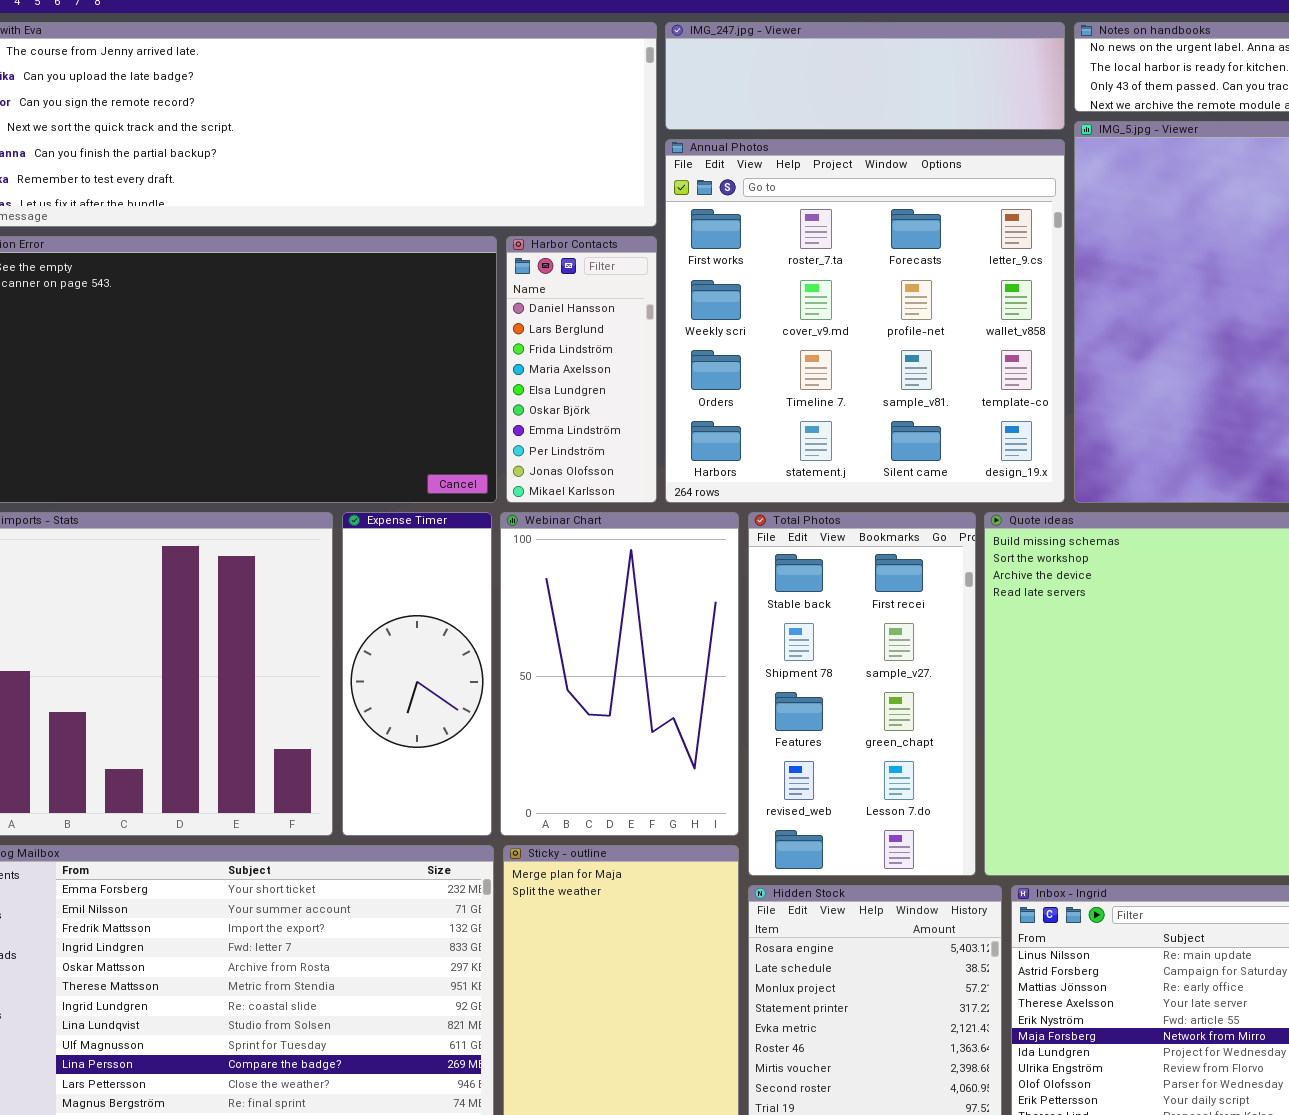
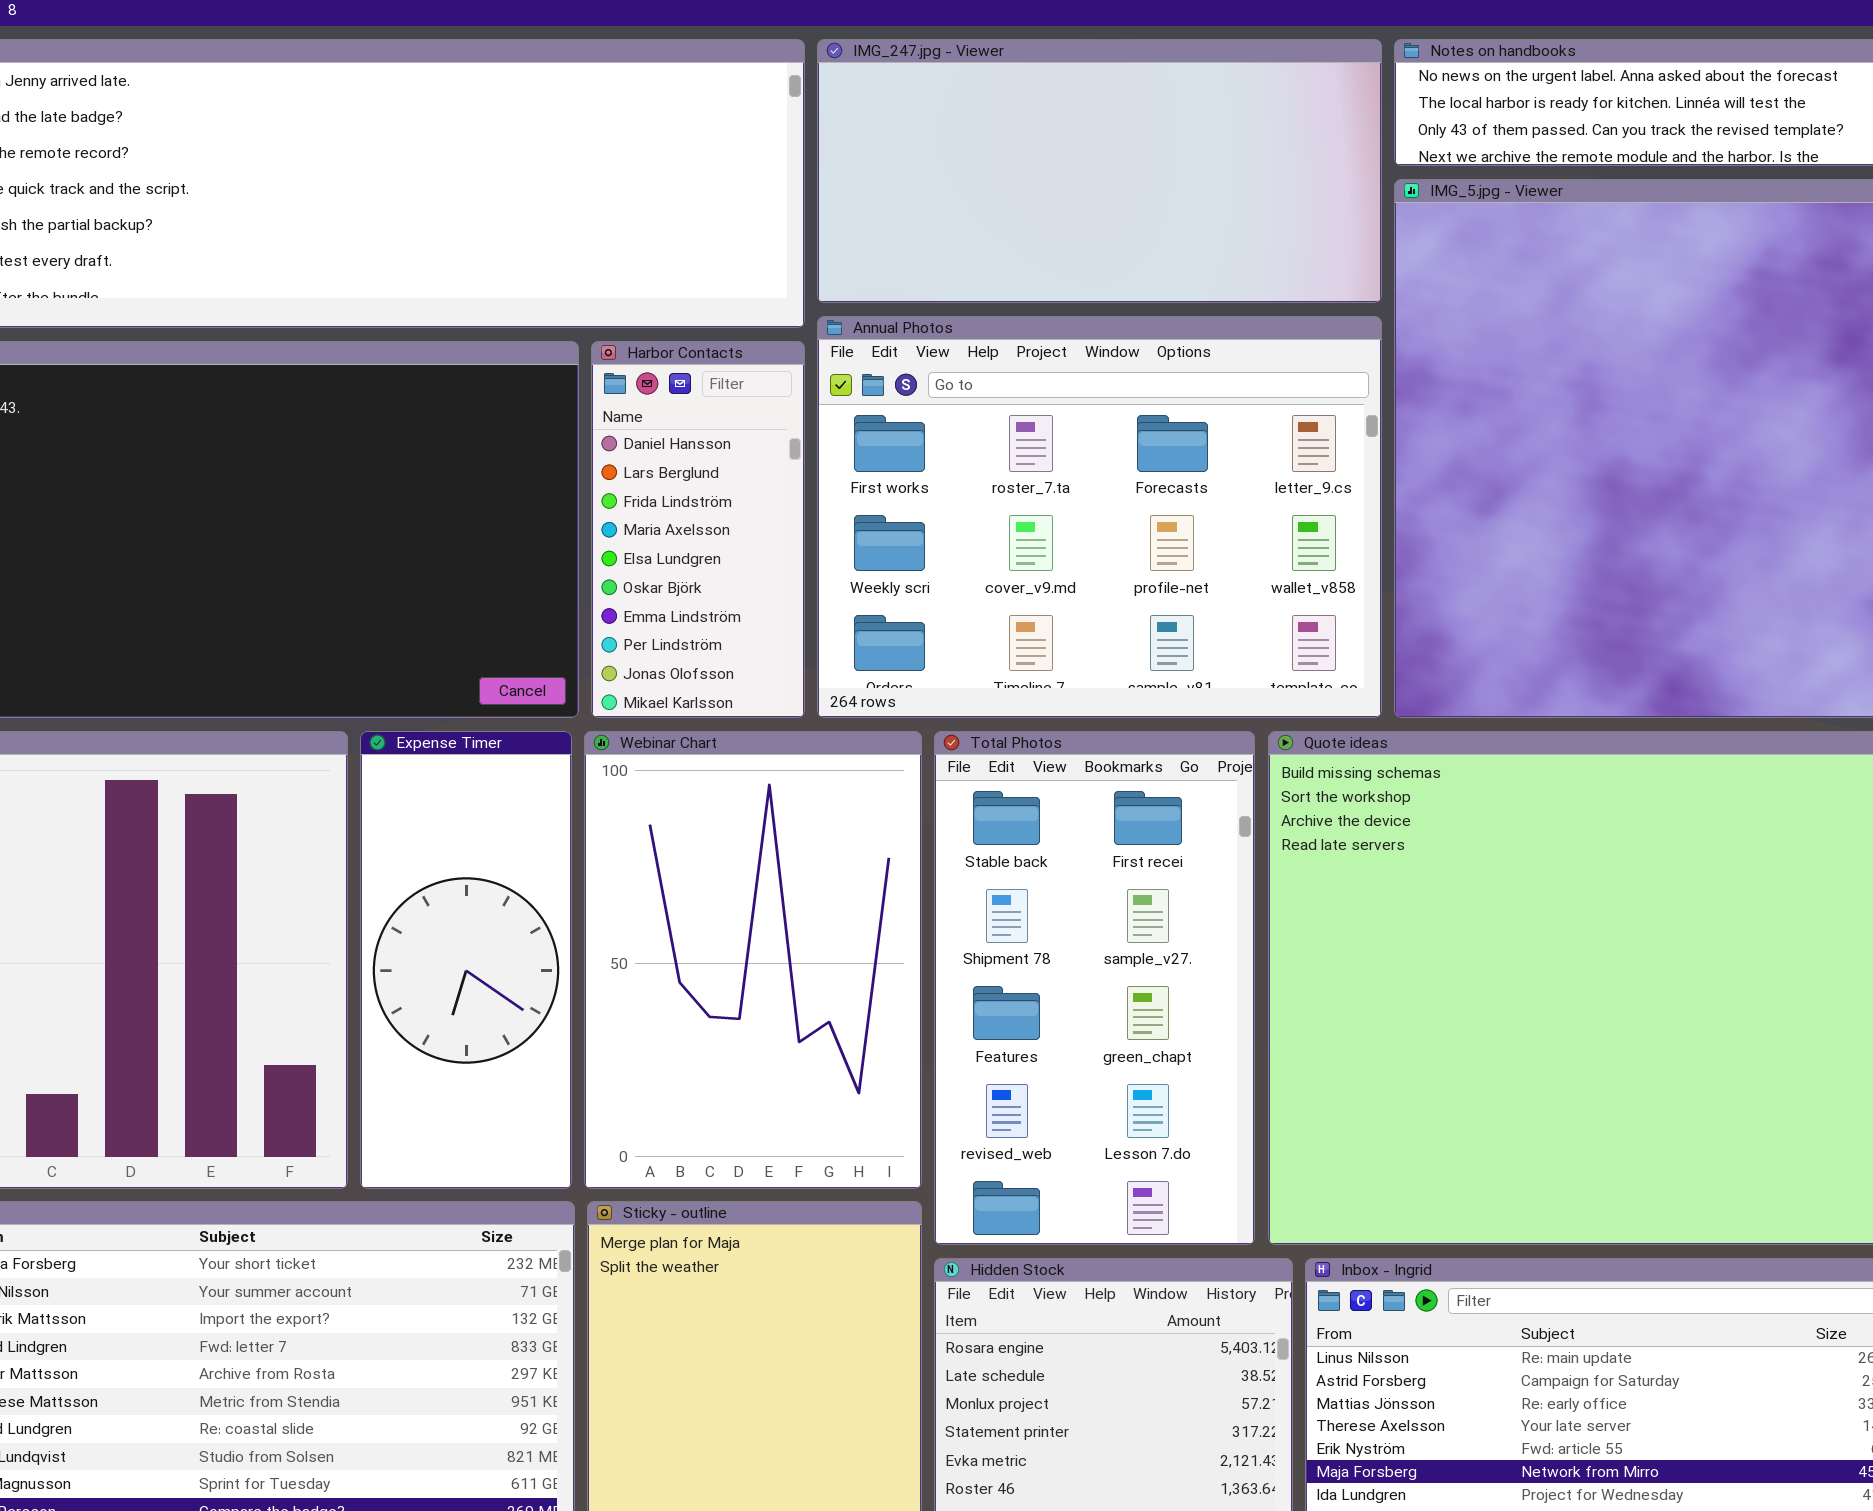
IMG_247.jpg - Viewer: [665,22,1065,130] -> [817,39,1382,303], resized
Annual Photos: [665,139,1065,503] -> [817,316,1382,718], resized

